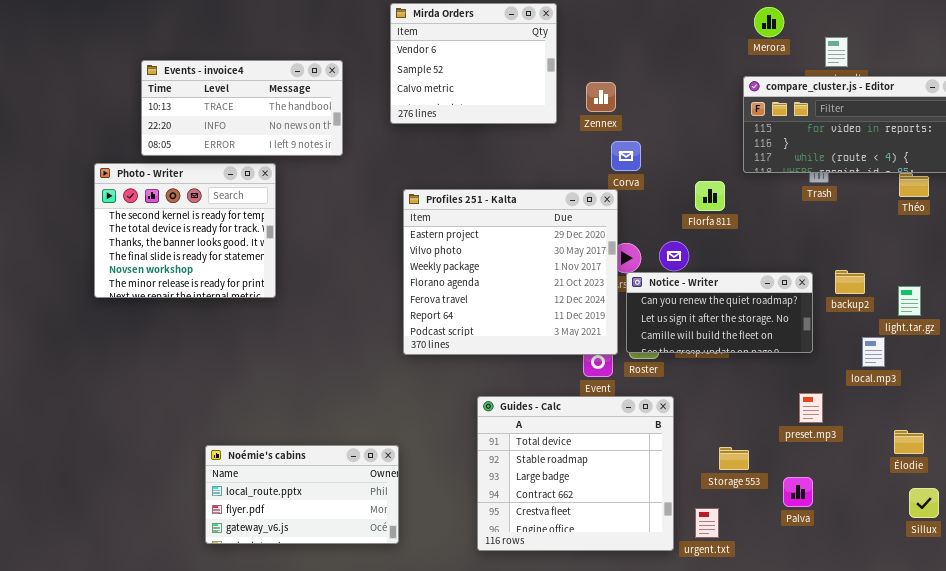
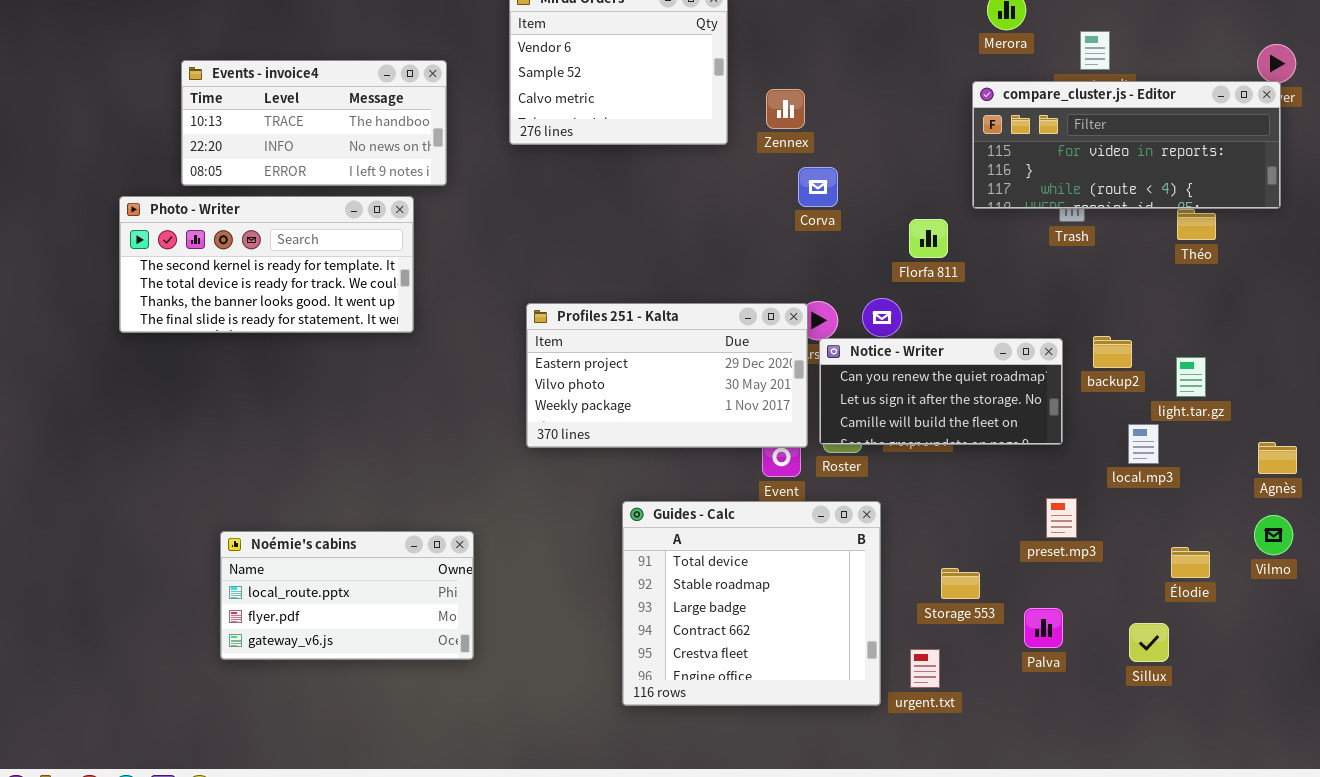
Photo - Writer: [94,163,276,298] -> [119,196,414,333], resized
Profiles 251 - Kalta: [403,189,618,355] -> [526,303,808,448], resized
Noémie's cabins: [205,445,399,544] -> [220,531,474,660], moved
Sillux: [909,488,939,518] -> [1129,623,1169,662], moved

